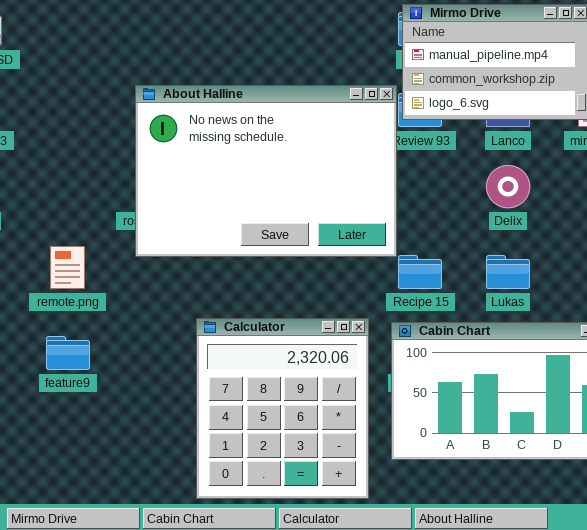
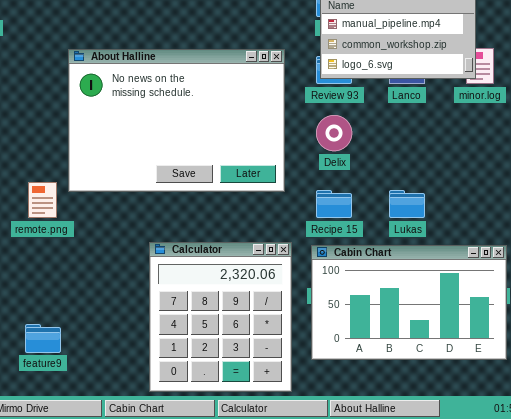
About Halline: [135,85,397,257] -> [68,49,285,192], moved
Delix: [486,165,530,208] -> [316,115,352,151], moved
feature9: [46,336,90,370] -> [25,324,61,353], moved

